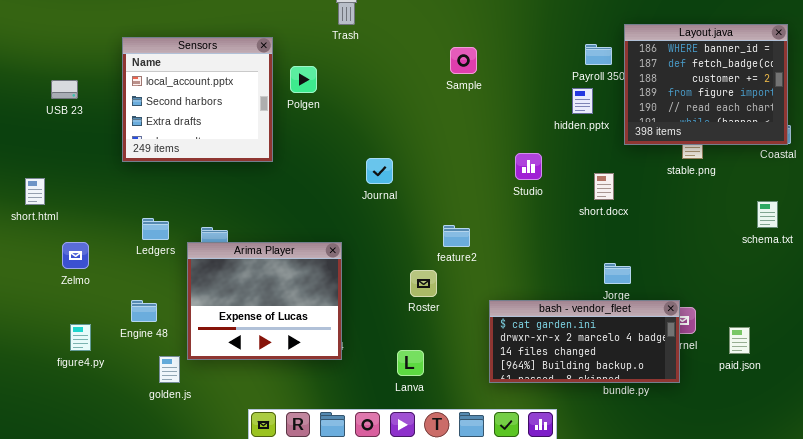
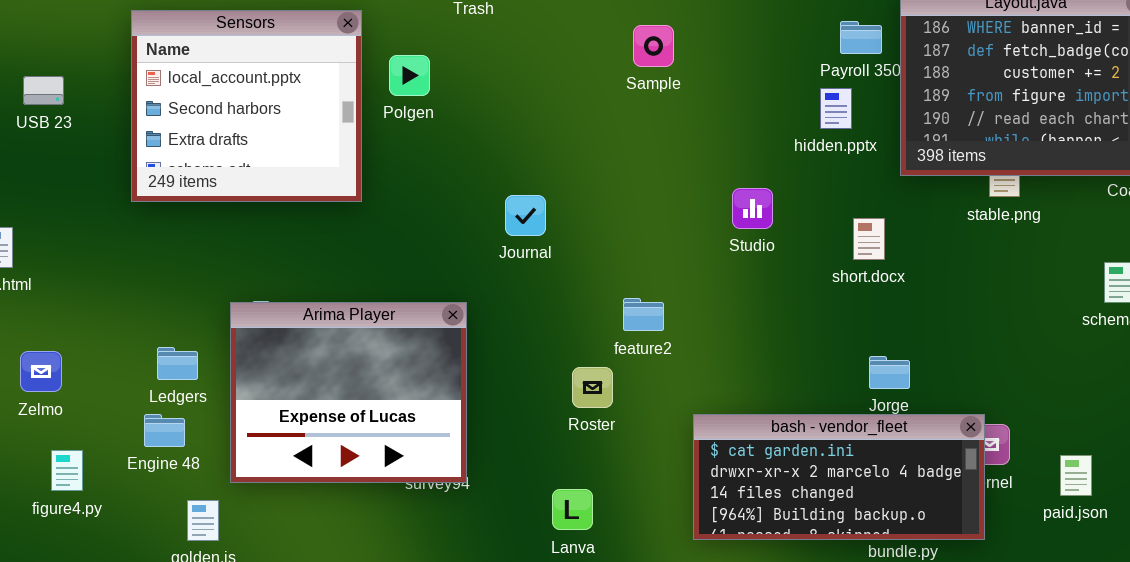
Ledgers: [142,218,169,240] -> [157,347,198,380], moved
Zelmo: [62,242,89,269] -> [20,351,62,392], moved
Arima Player: [187,242,342,360] -> [230,302,467,483], moved

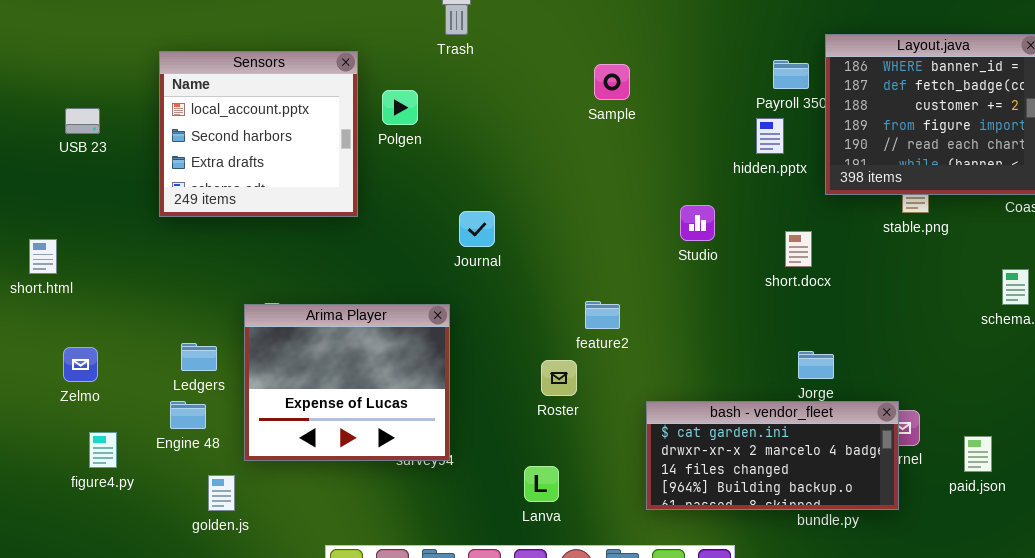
Journal: [505,195,546,236] -> [459,211,495,247], moved

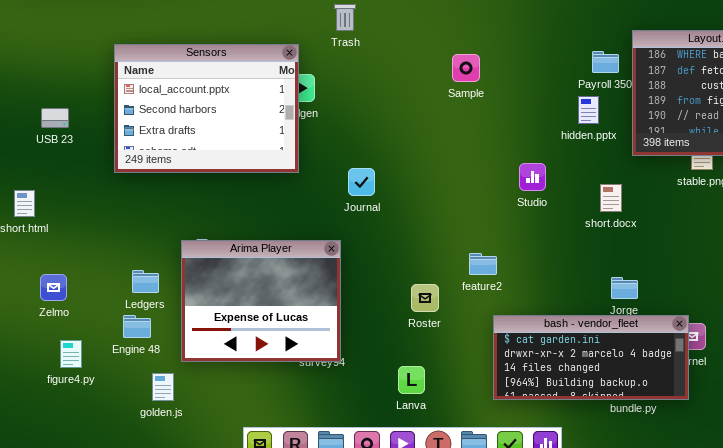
Sensors: [159,51,358,217] -> [114,44,299,173], resized
USB 23: [65,108,100,134] -> [41,108,69,128], moved
feature2: [585,301,620,329] -> [469,253,497,275], moved

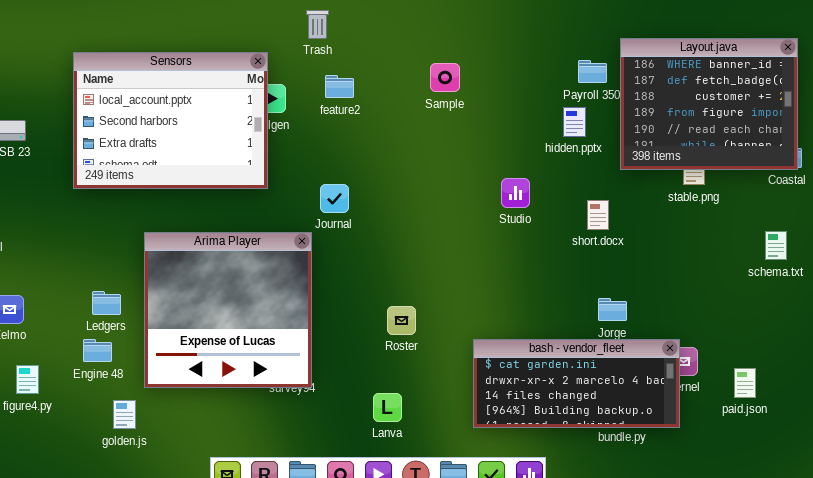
Arima Player: [181,240,341,362] -> [144,232,312,388], resized
feature2: [469,253,497,275] -> [325,75,354,98], moved

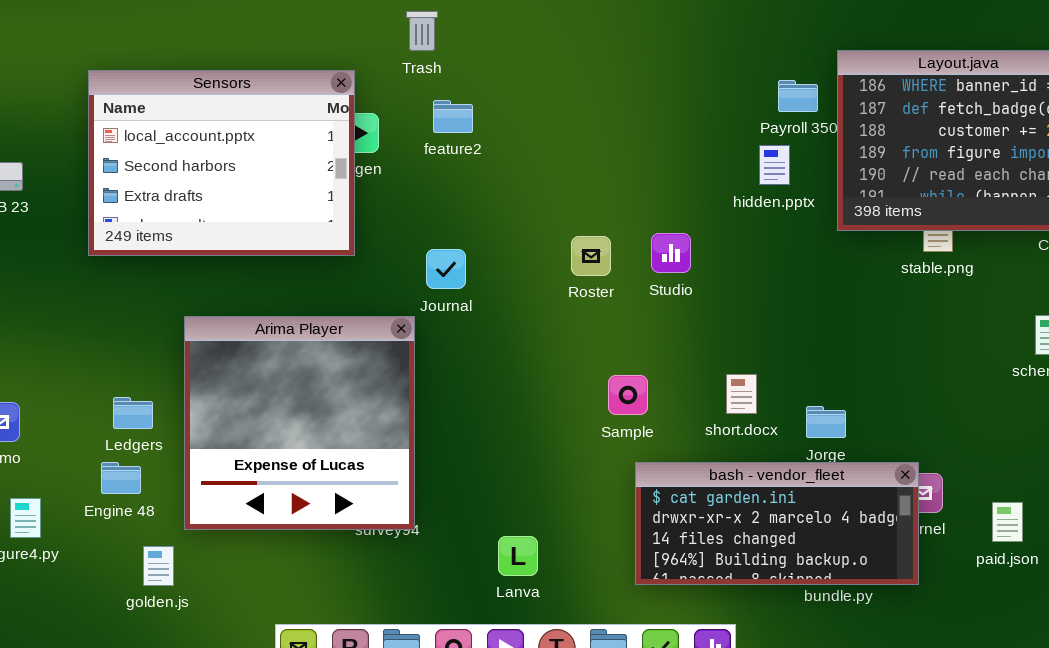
Sample: [430,63,460,92] -> [608,375,648,415], moved
Studio: [501,178,530,208] -> [651,233,691,273], moved
short.docx: [587,200,609,230] -> [726,374,757,414], moved
Roster: [387,306,416,335] -> [571,236,611,276], moved

